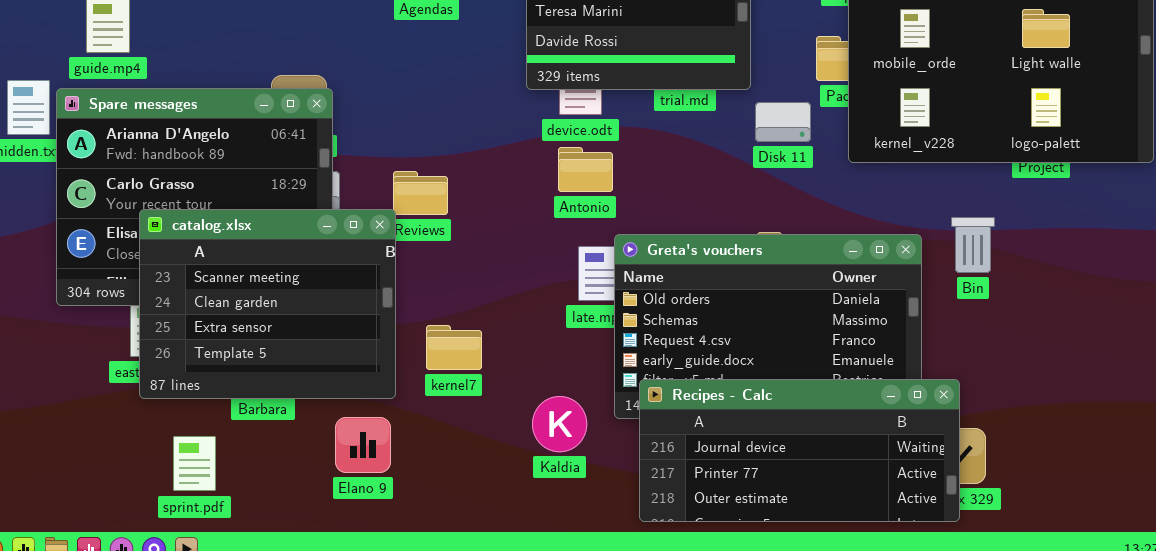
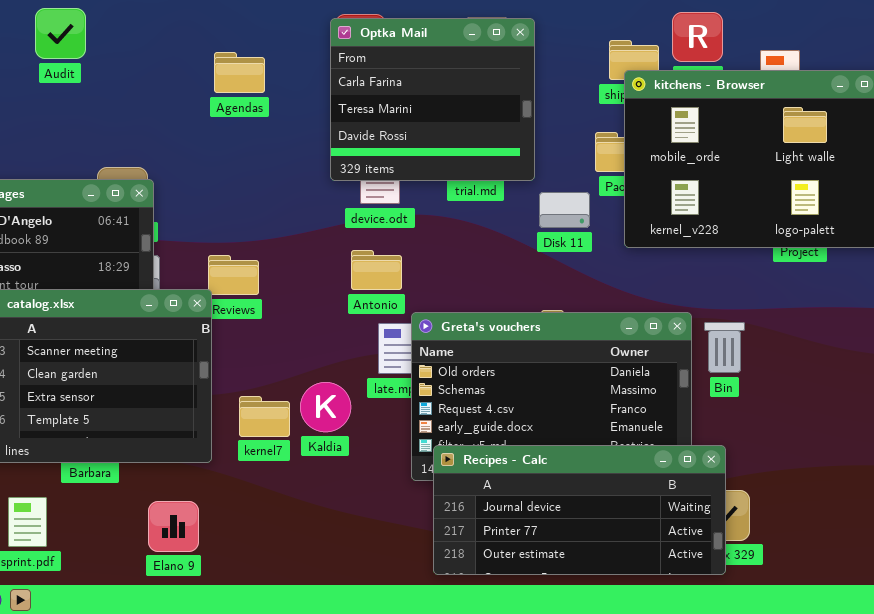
Antonio: [558,147,613,192] -> [351,250,402,290], moved
Bin: [951,217,995,273] -> [704,322,745,373], moved
Kaldia: [532,396,587,452] -> [300,382,351,432], moved
Elano 9: [335,417,391,473] -> [148,501,199,552], moved

